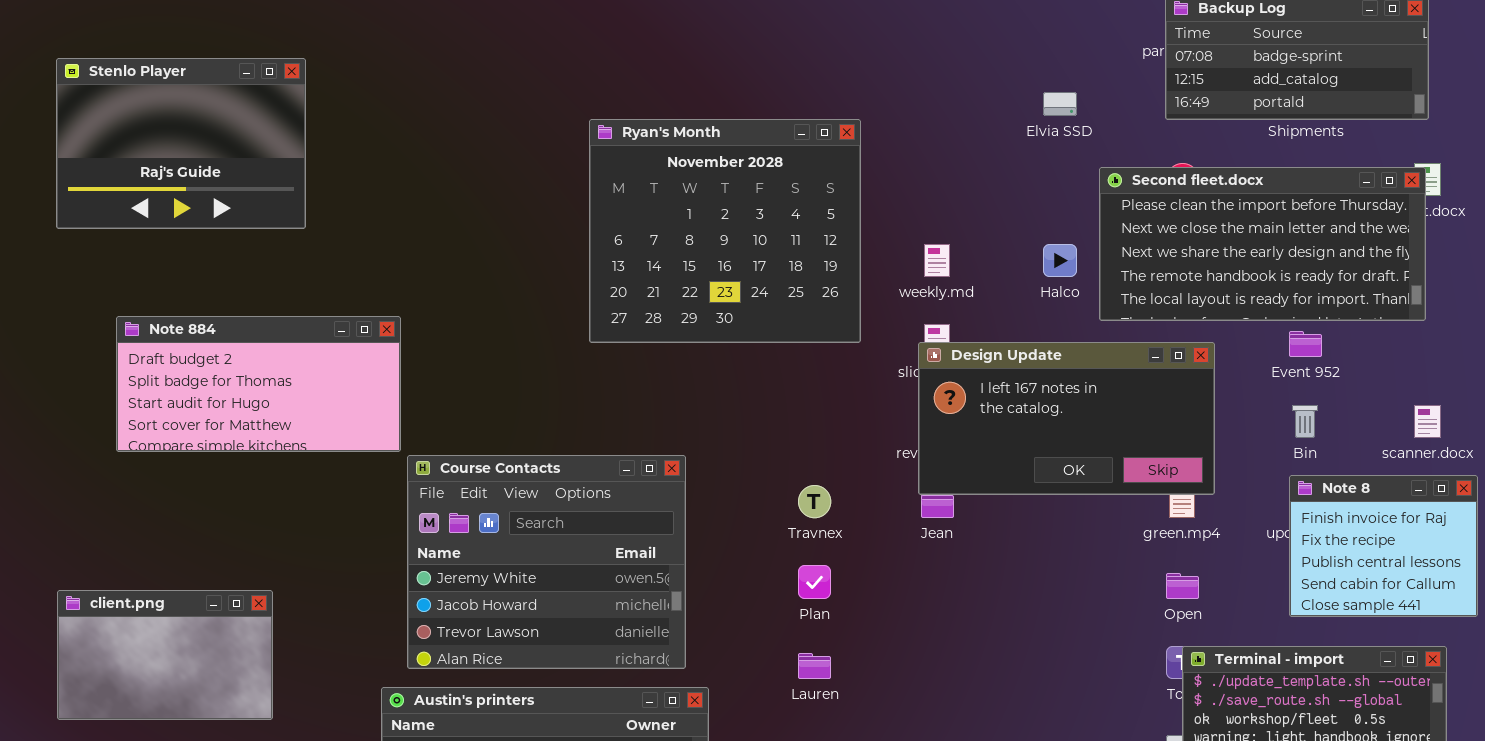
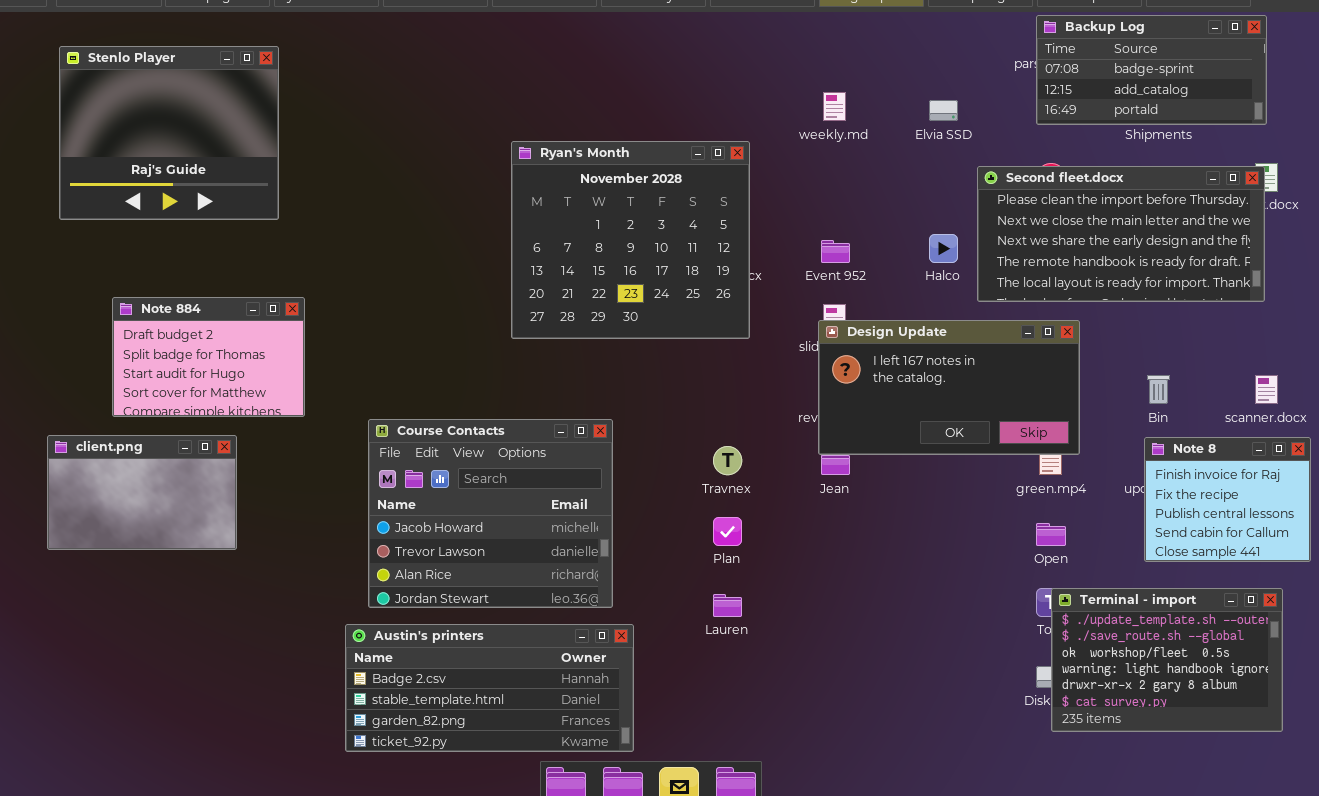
Stenlo Player: [56,58,306,229] -> [59,46,279,220], resized
Ryan's Month: [589,119,861,343] -> [511,141,750,339], moved
weekly.md: [924,244,950,277] -> [823,92,846,121], moved
Note 884: [116,316,401,452] -> [112,297,305,417], resized
Event 952: [1289,331,1322,357] -> [821,240,850,263], moved
Course Contacts: [407,455,686,669] -> [368,419,613,608], scrolled down 1 row
client.png: [57,590,273,720] -> [47,435,237,550], moved

